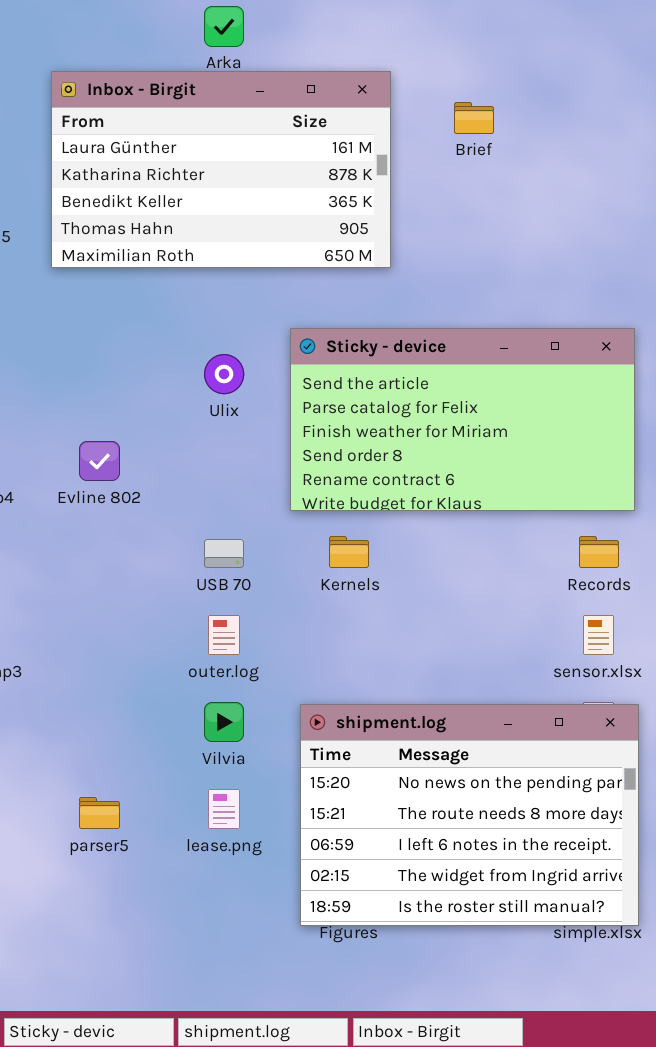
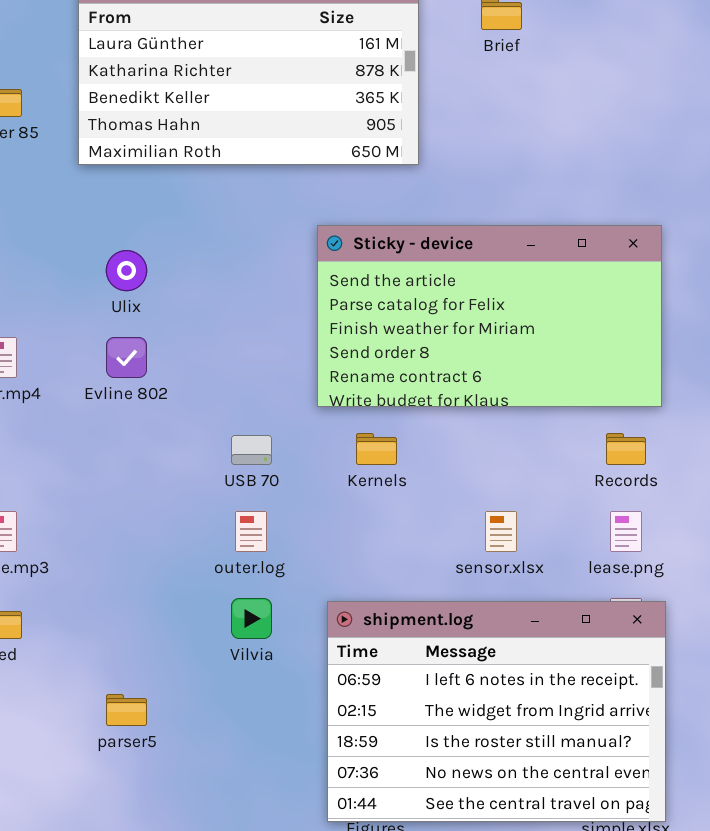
Ulix: [204,354,244,394] -> [106,250,147,291], moved
sensor.xlsx: [583,615,614,655] -> [485,511,517,552], moved
shipment.log: [300,704,639,926] -> [327,601,666,822], scrolled down 2 rows
lease.png: [208,789,240,829] -> [610,511,642,552], moved

